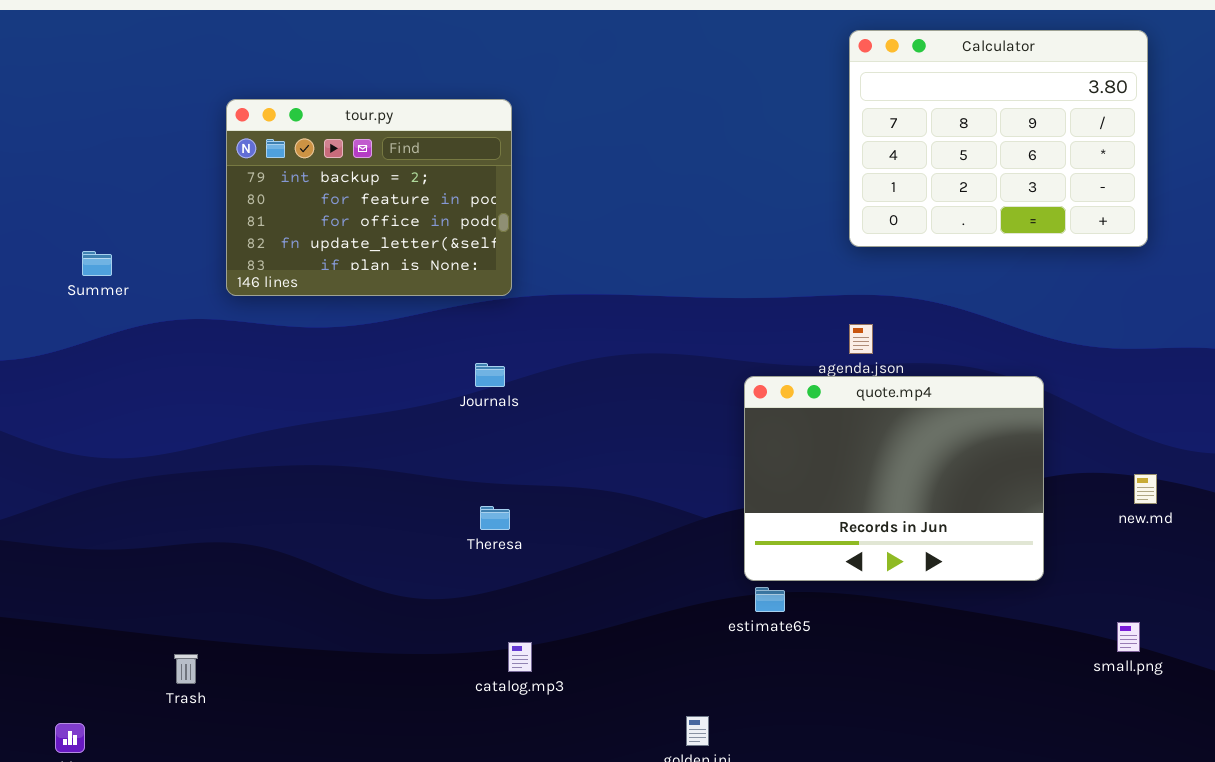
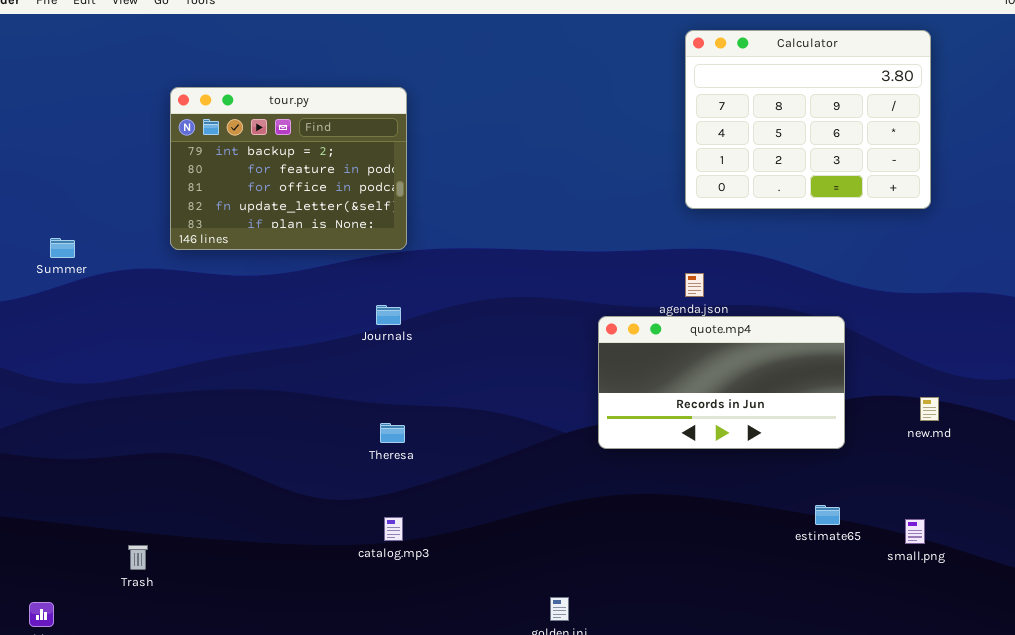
Summer: [82,251,112,276] -> [50,238,75,258], moved
quote.mp4: [744,376,1044,581] -> [598,316,845,449], resized
estimate65: [755,587,785,612] -> [815,505,840,525], moved
catalog.mp3: [508,642,532,672] -> [384,517,403,541], moved

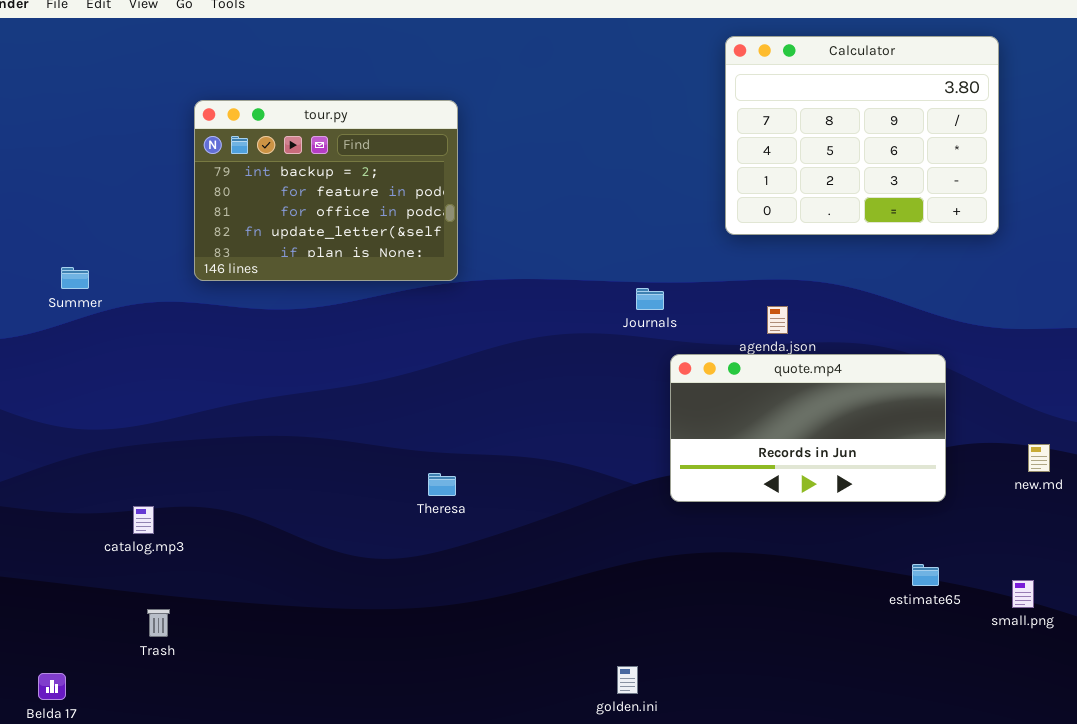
Calculator: [685,30,931,209] -> [725,36,999,235], moved
Journals: [376,305,401,325] -> [636,288,664,310], moved
catalog.mp3: [384,517,403,541] -> [133,506,154,534], moved

